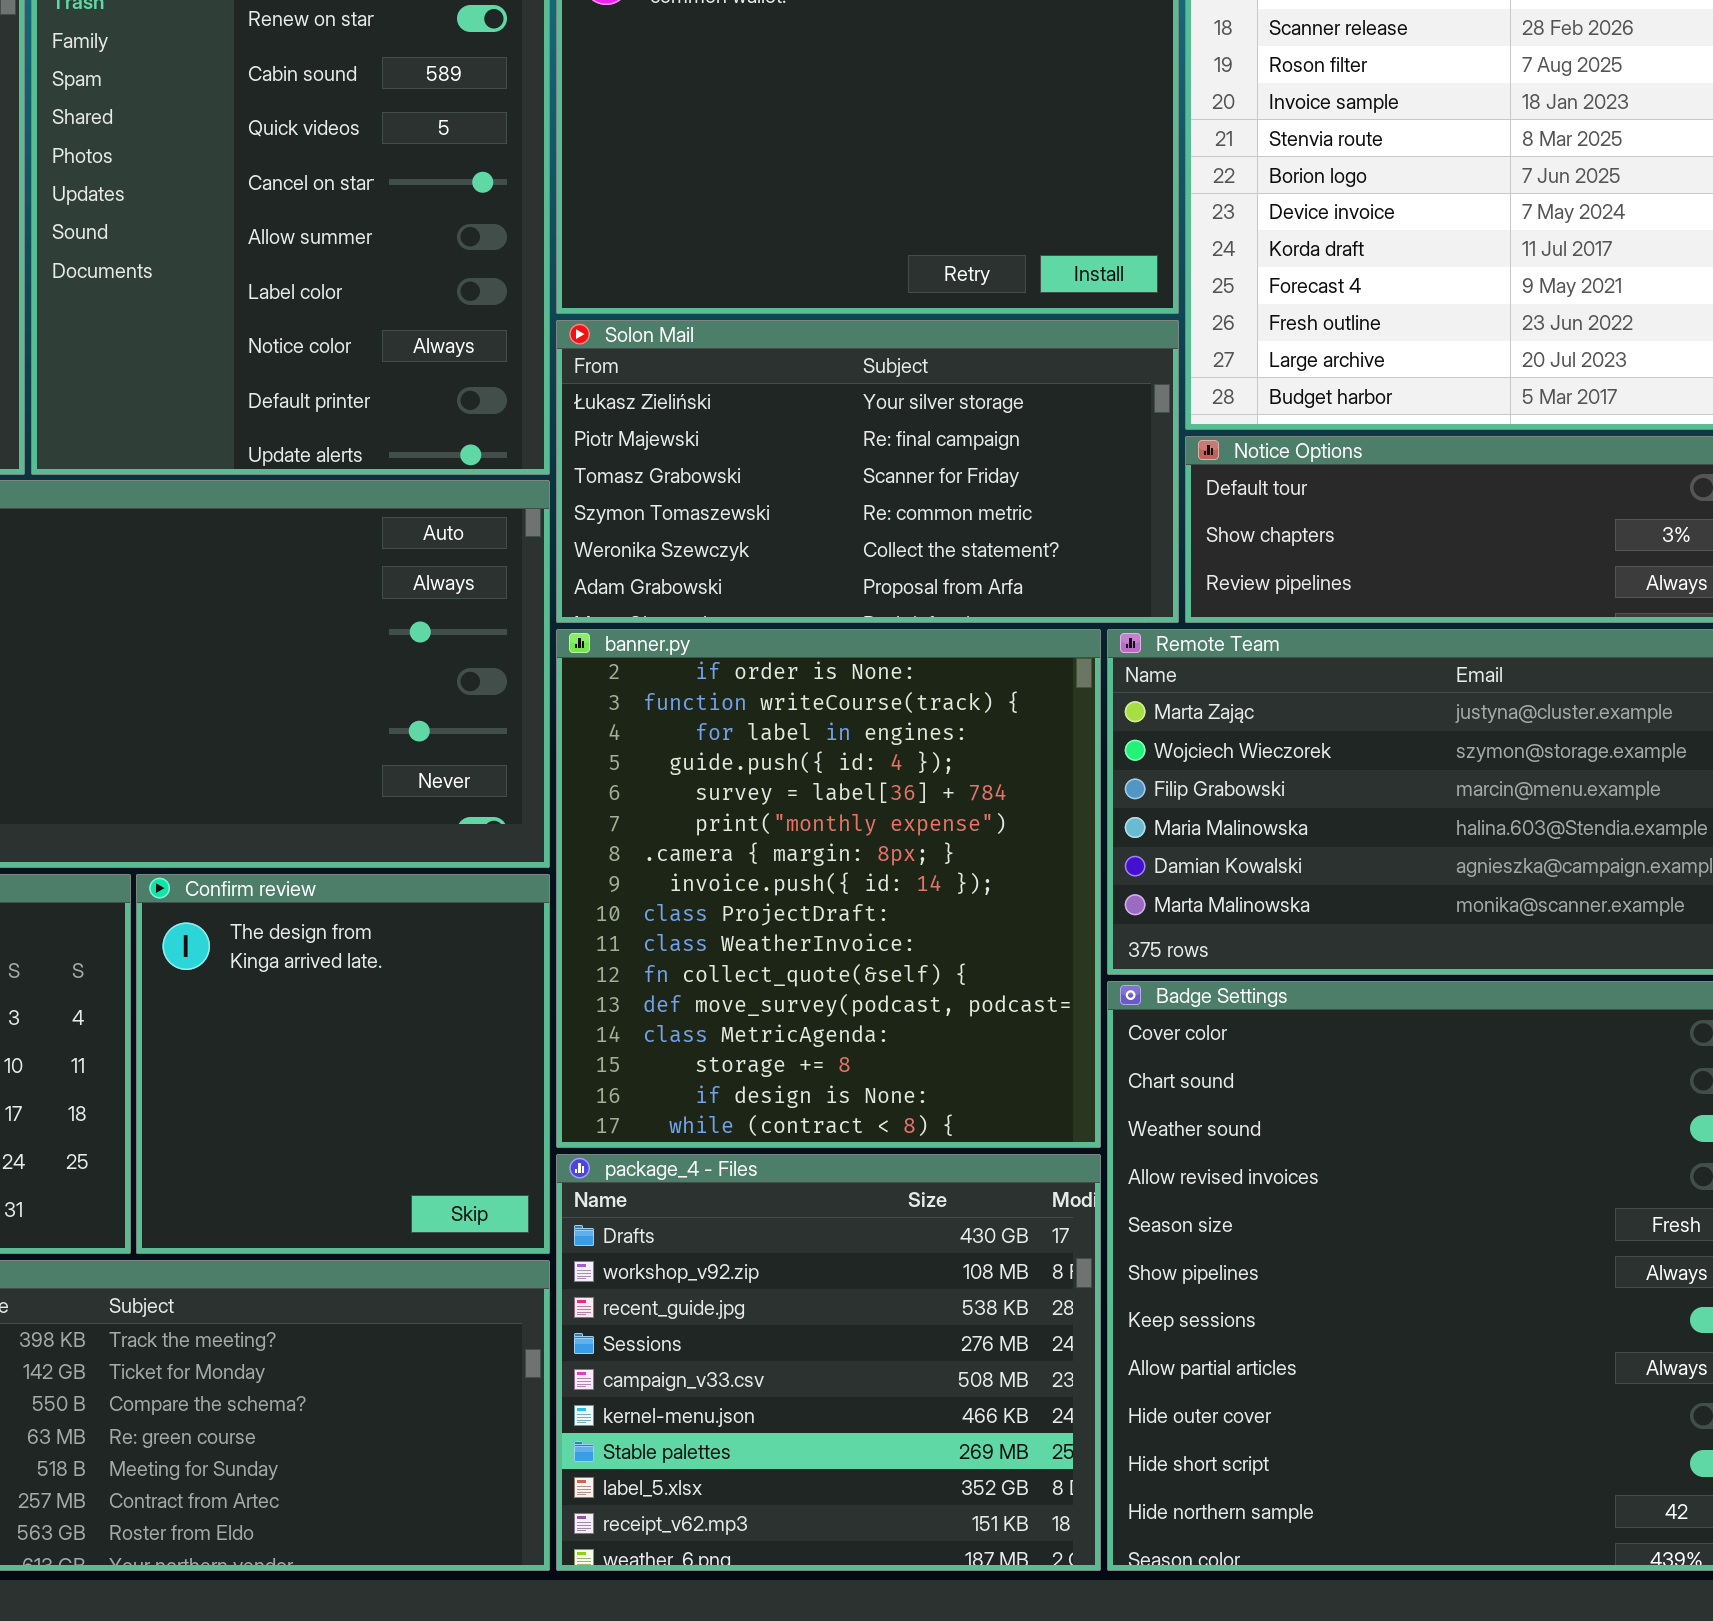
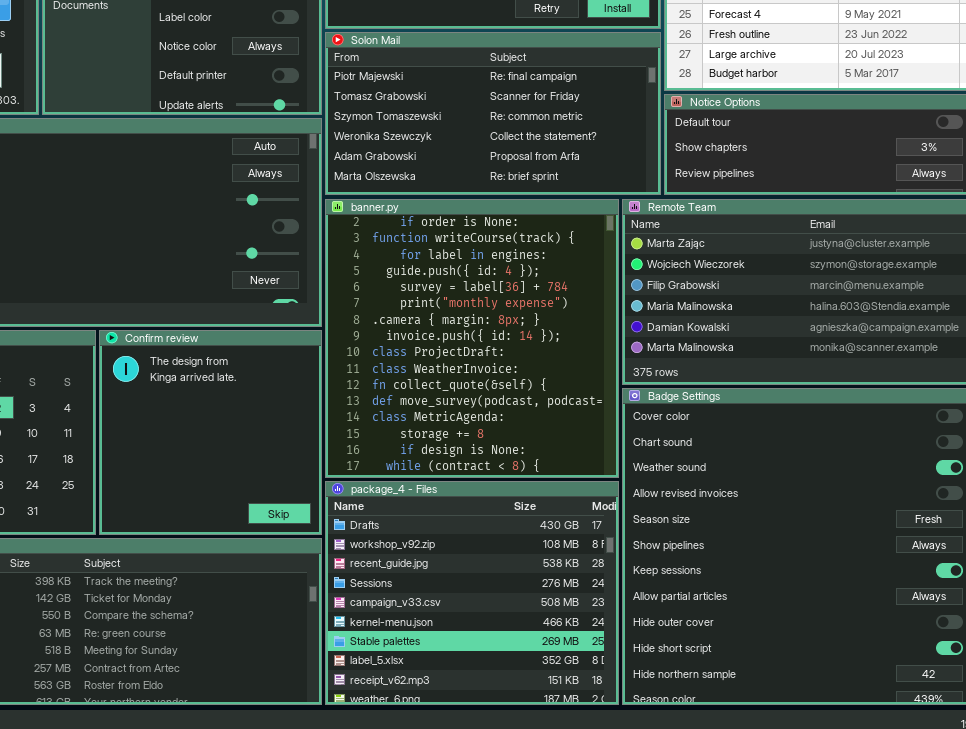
Solon Mail: [556,320,1179,623] -> [325,32,661,195], scrolled down 1 row

